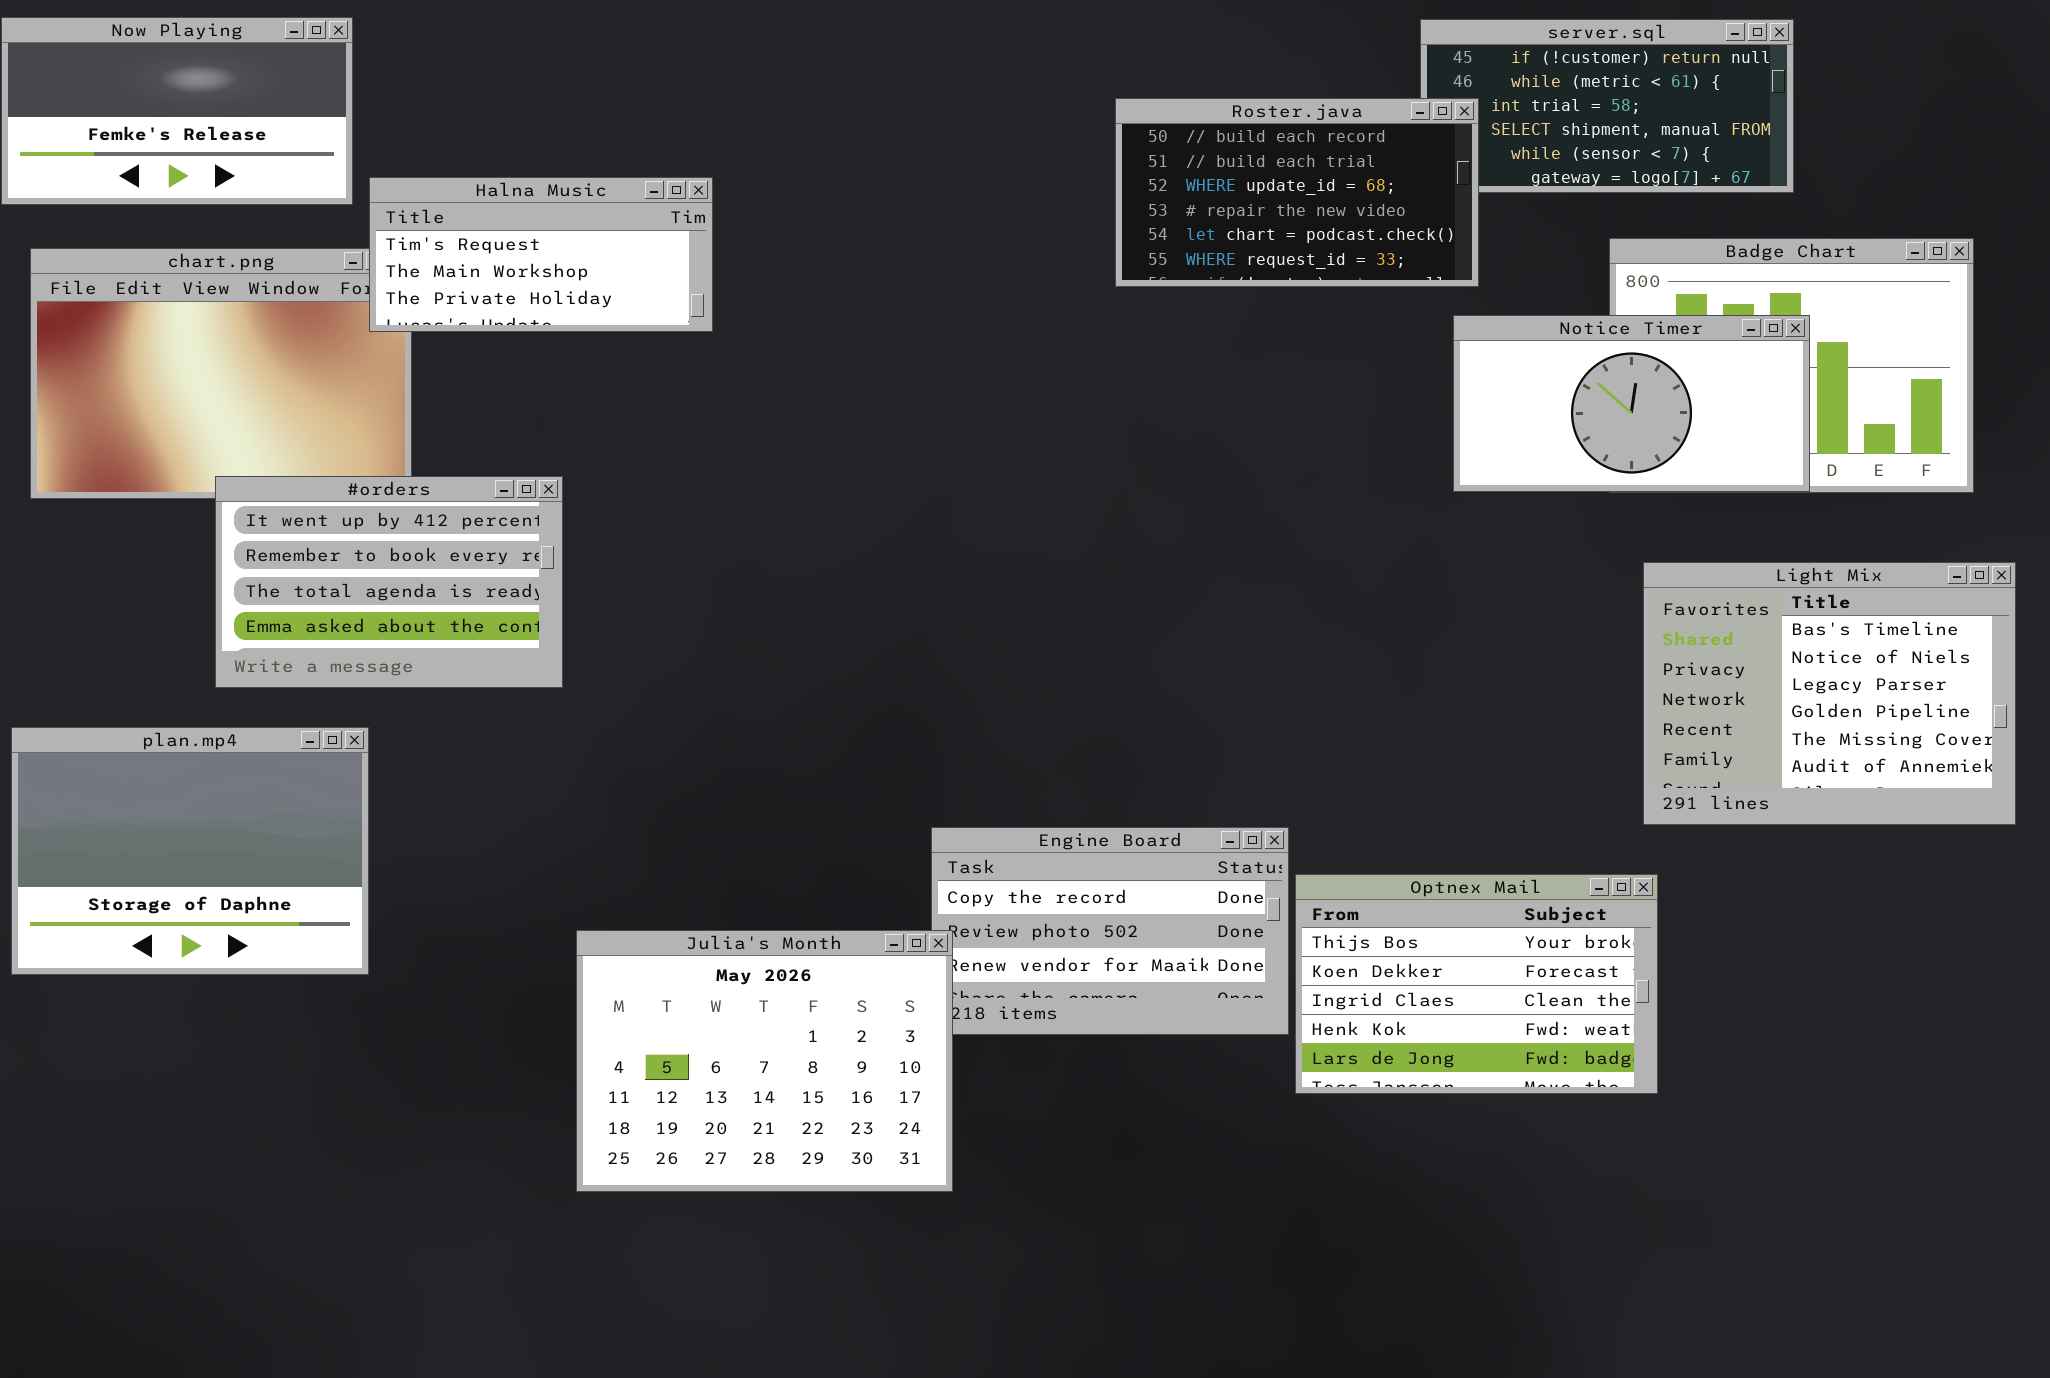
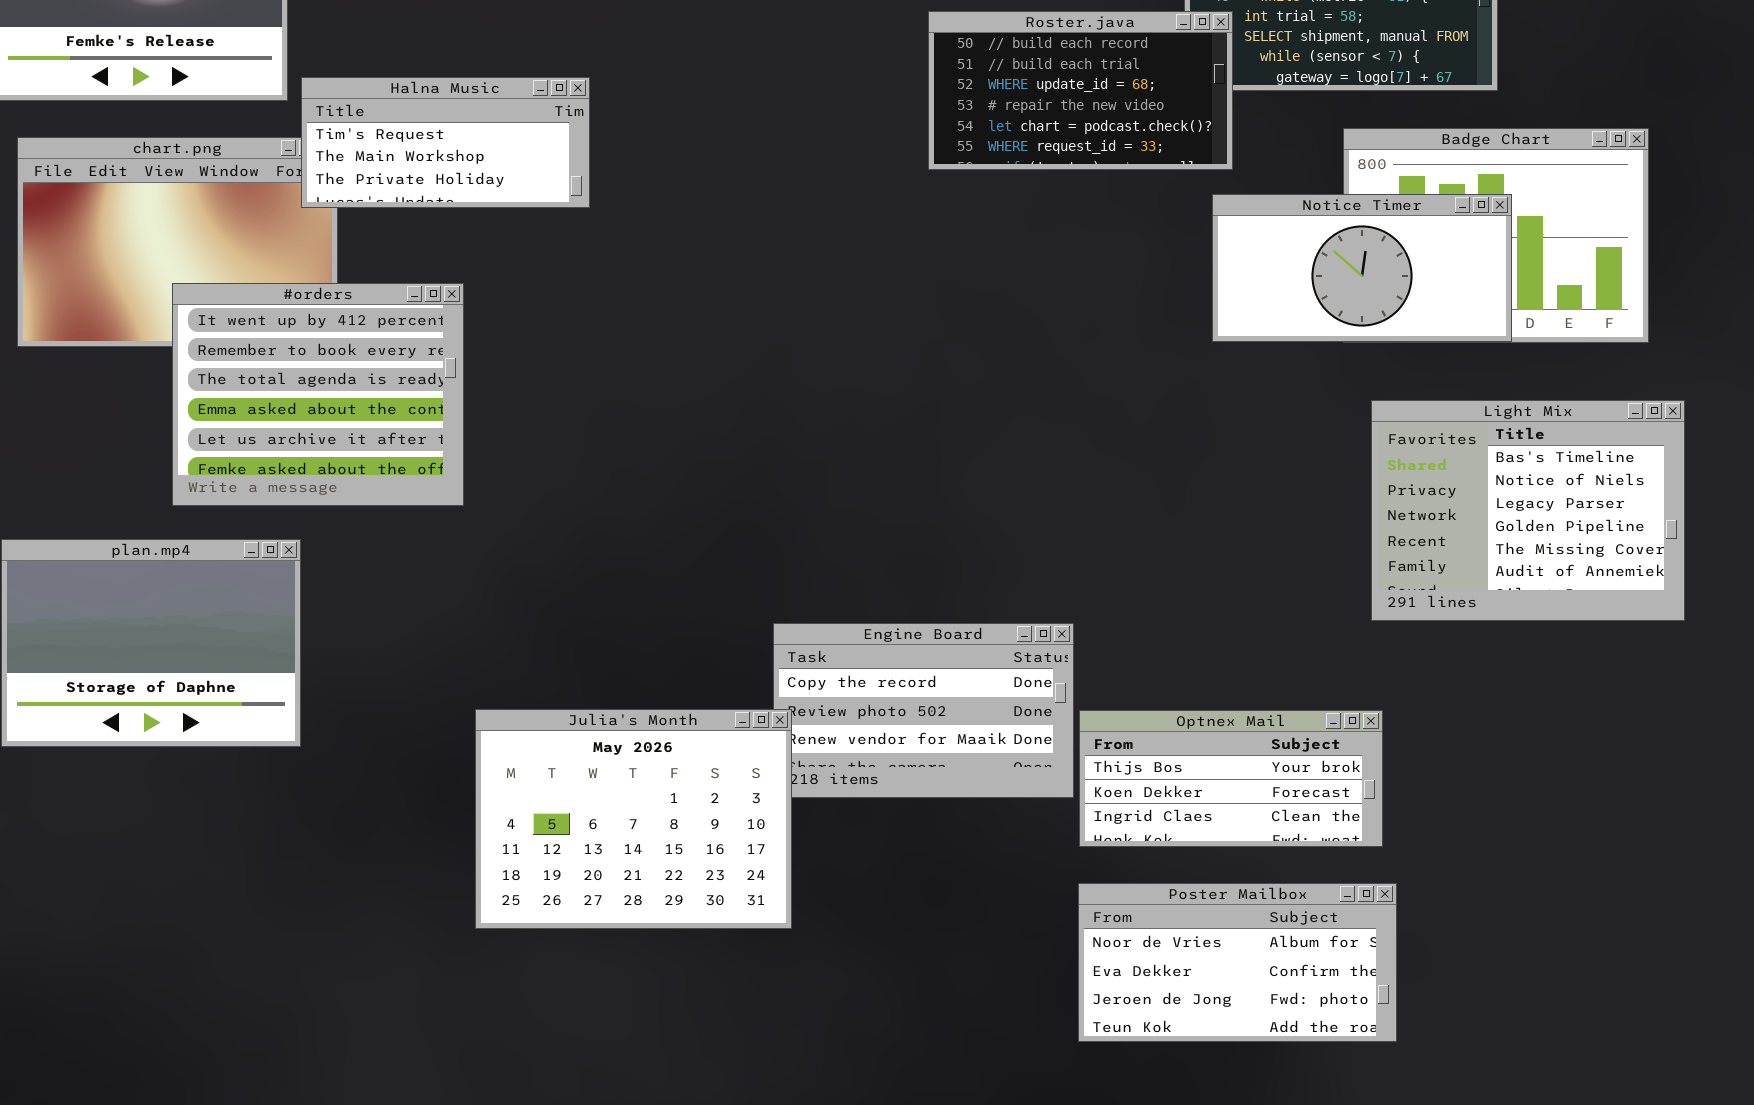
#orders: [215,476,563,688] -> [172,283,464,506], resized
Optnex Mail: [1295,874,1658,1094] -> [1079,710,1383,847], resized
Poster Mailbox: none -> [1078,883,1397,1042], opened

